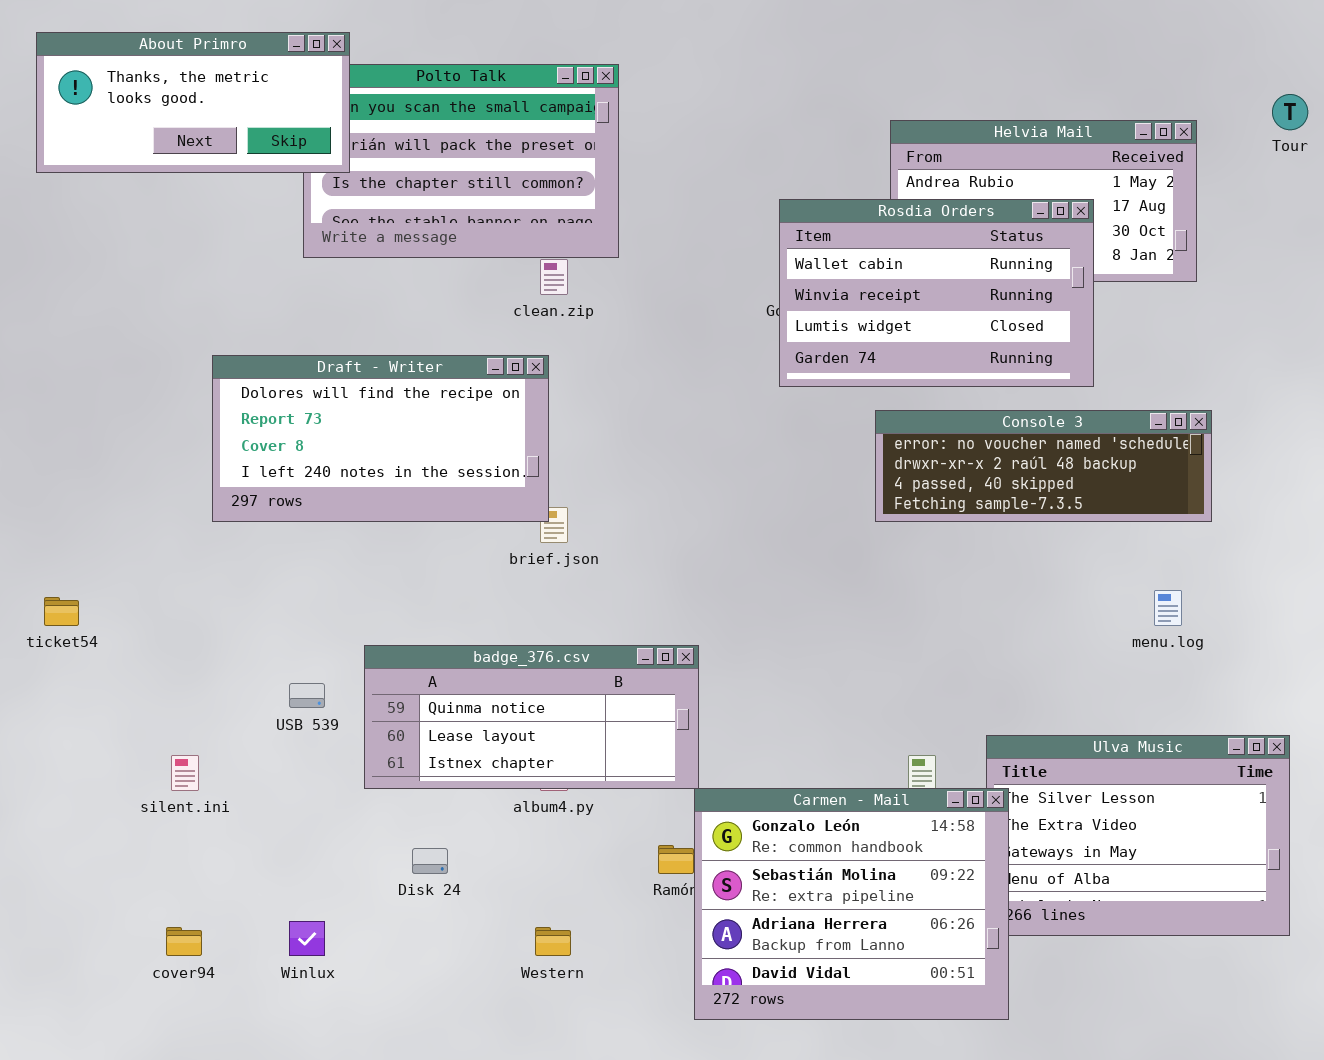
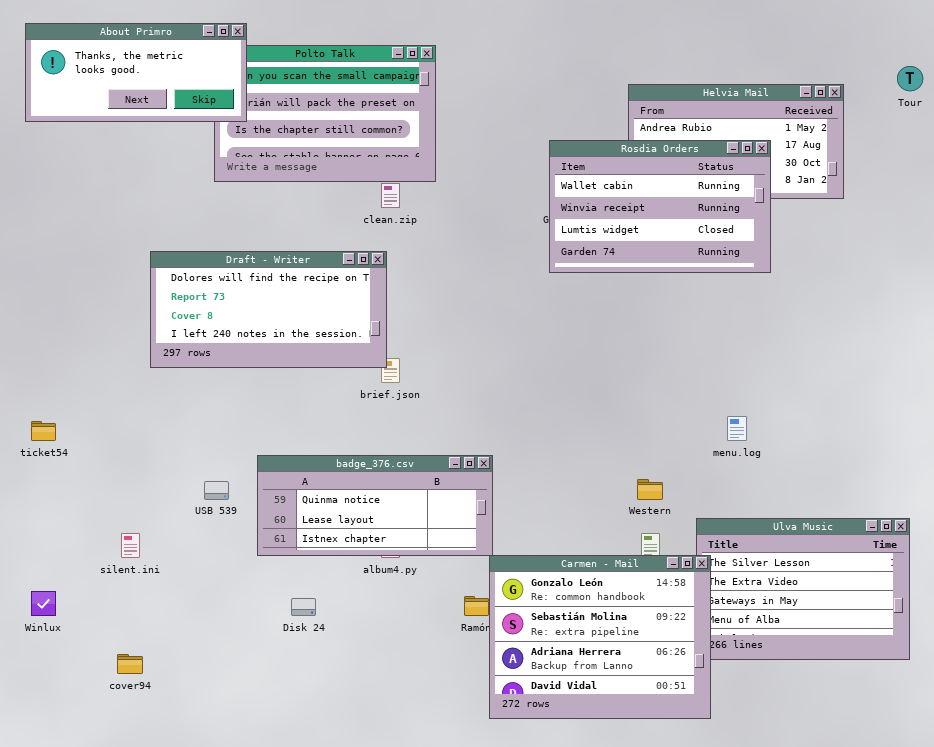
Console 3: [875,410,1212,522] -> none, closed
menu.log: [1154,590,1182,626] -> [727,416,747,441], moved
Winlux: [289,921,325,956] -> [31,591,56,616], moved
Western: [535,927,571,956] -> [637,479,663,500], moved

